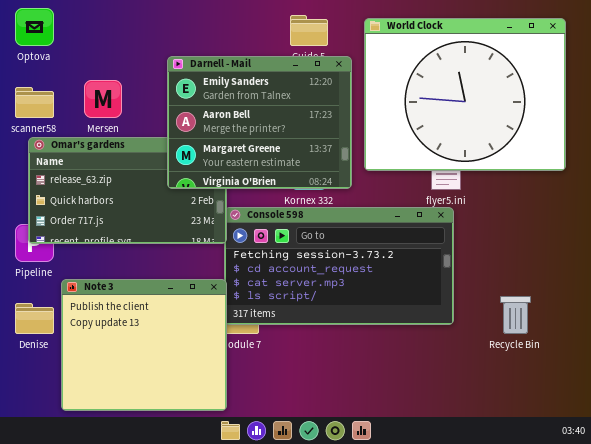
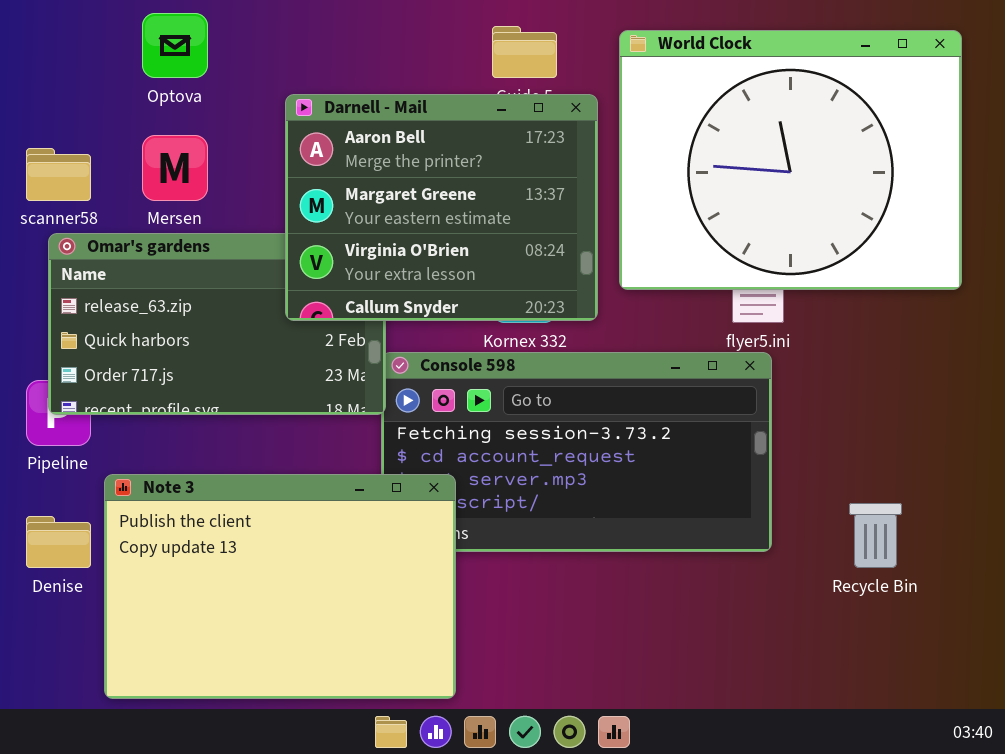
Optova: [15,8,54,46] -> [142,13,208,78], moved
Darnell - Mail: [167,56,352,189] -> [285,94,598,321], scrolled down 1 row
Note 3: [61,279,227,411] -> [104,474,456,699], resized

